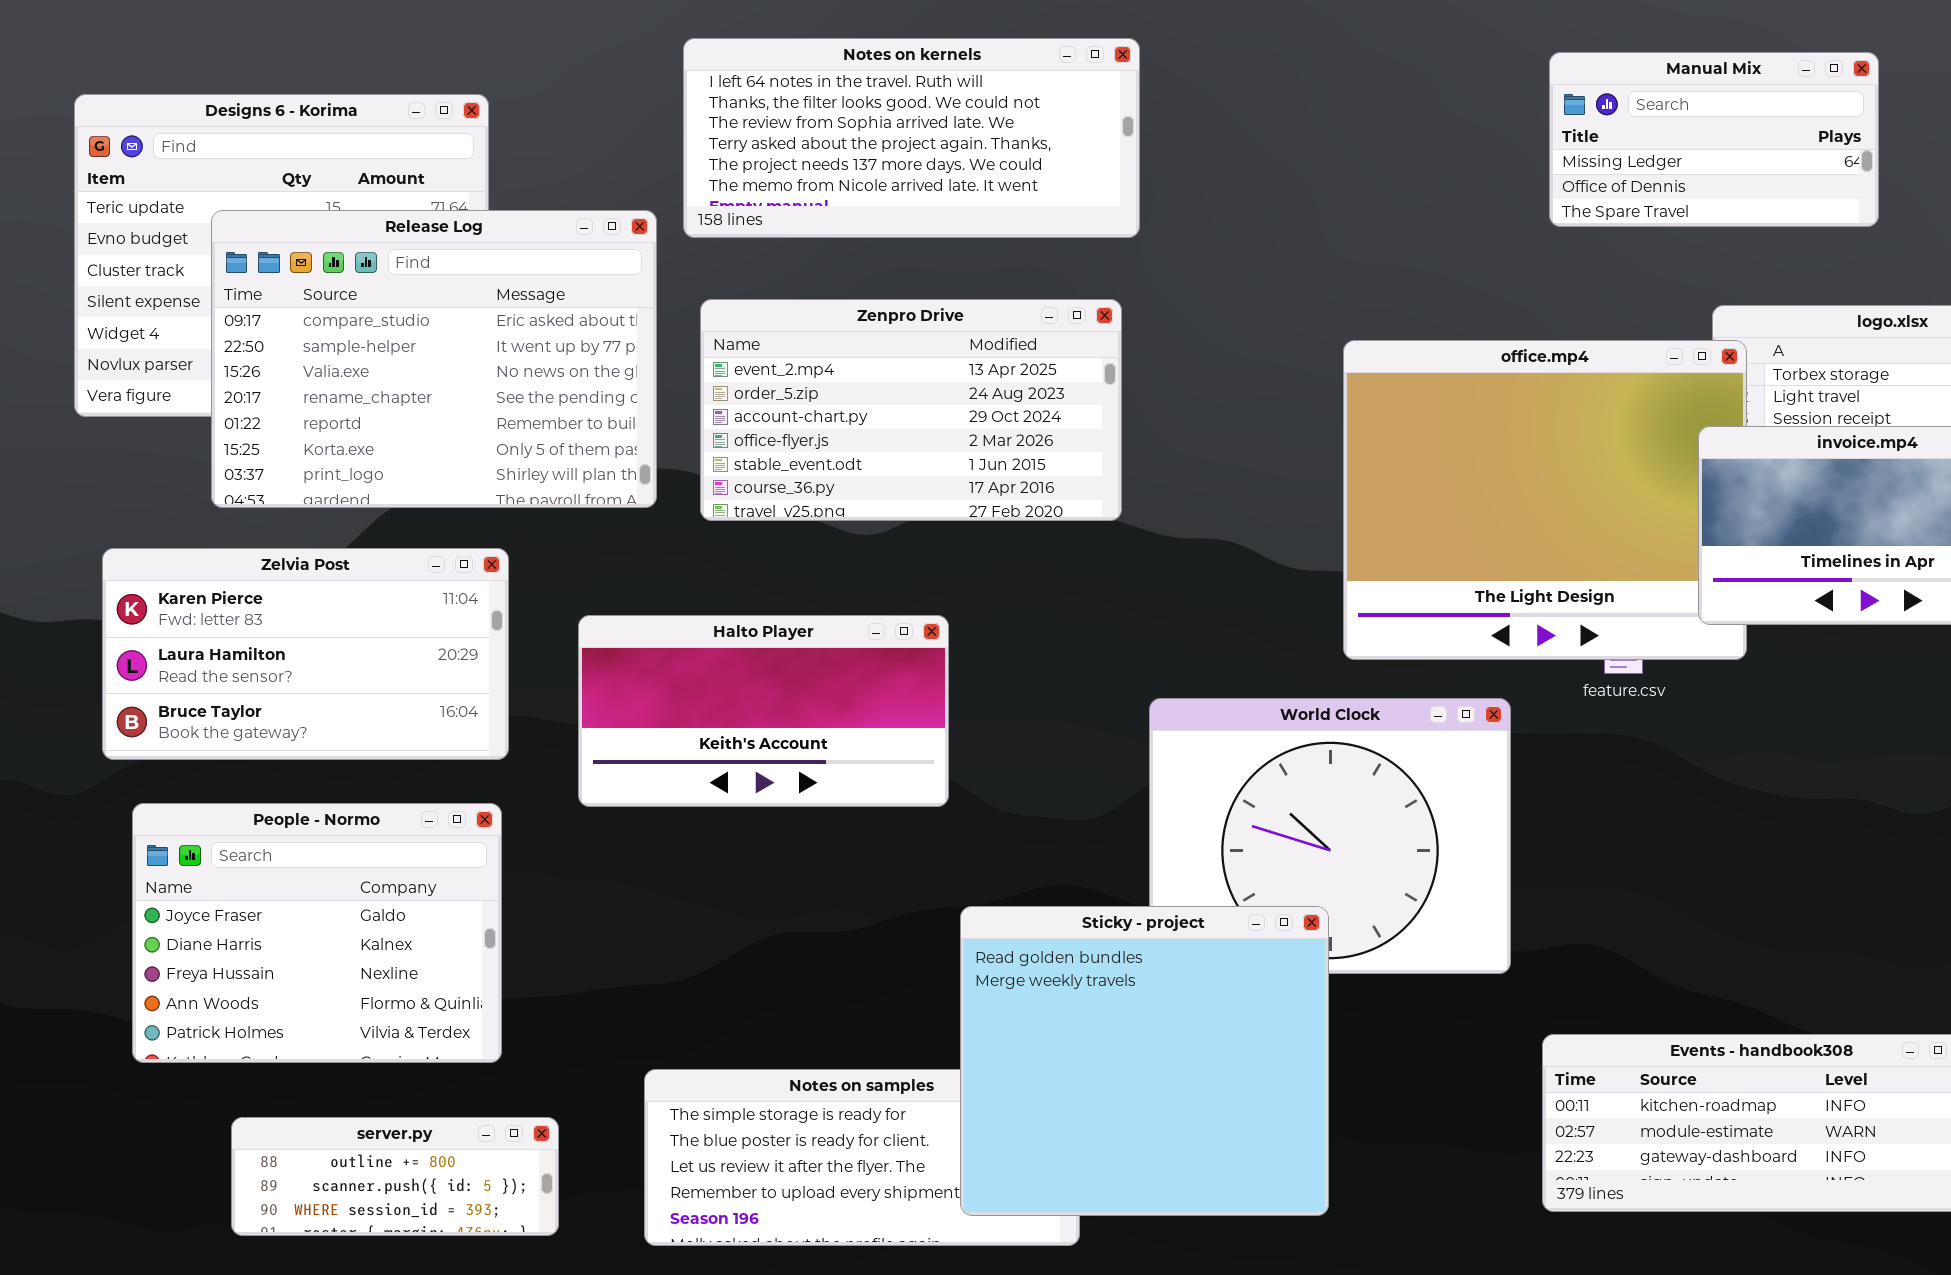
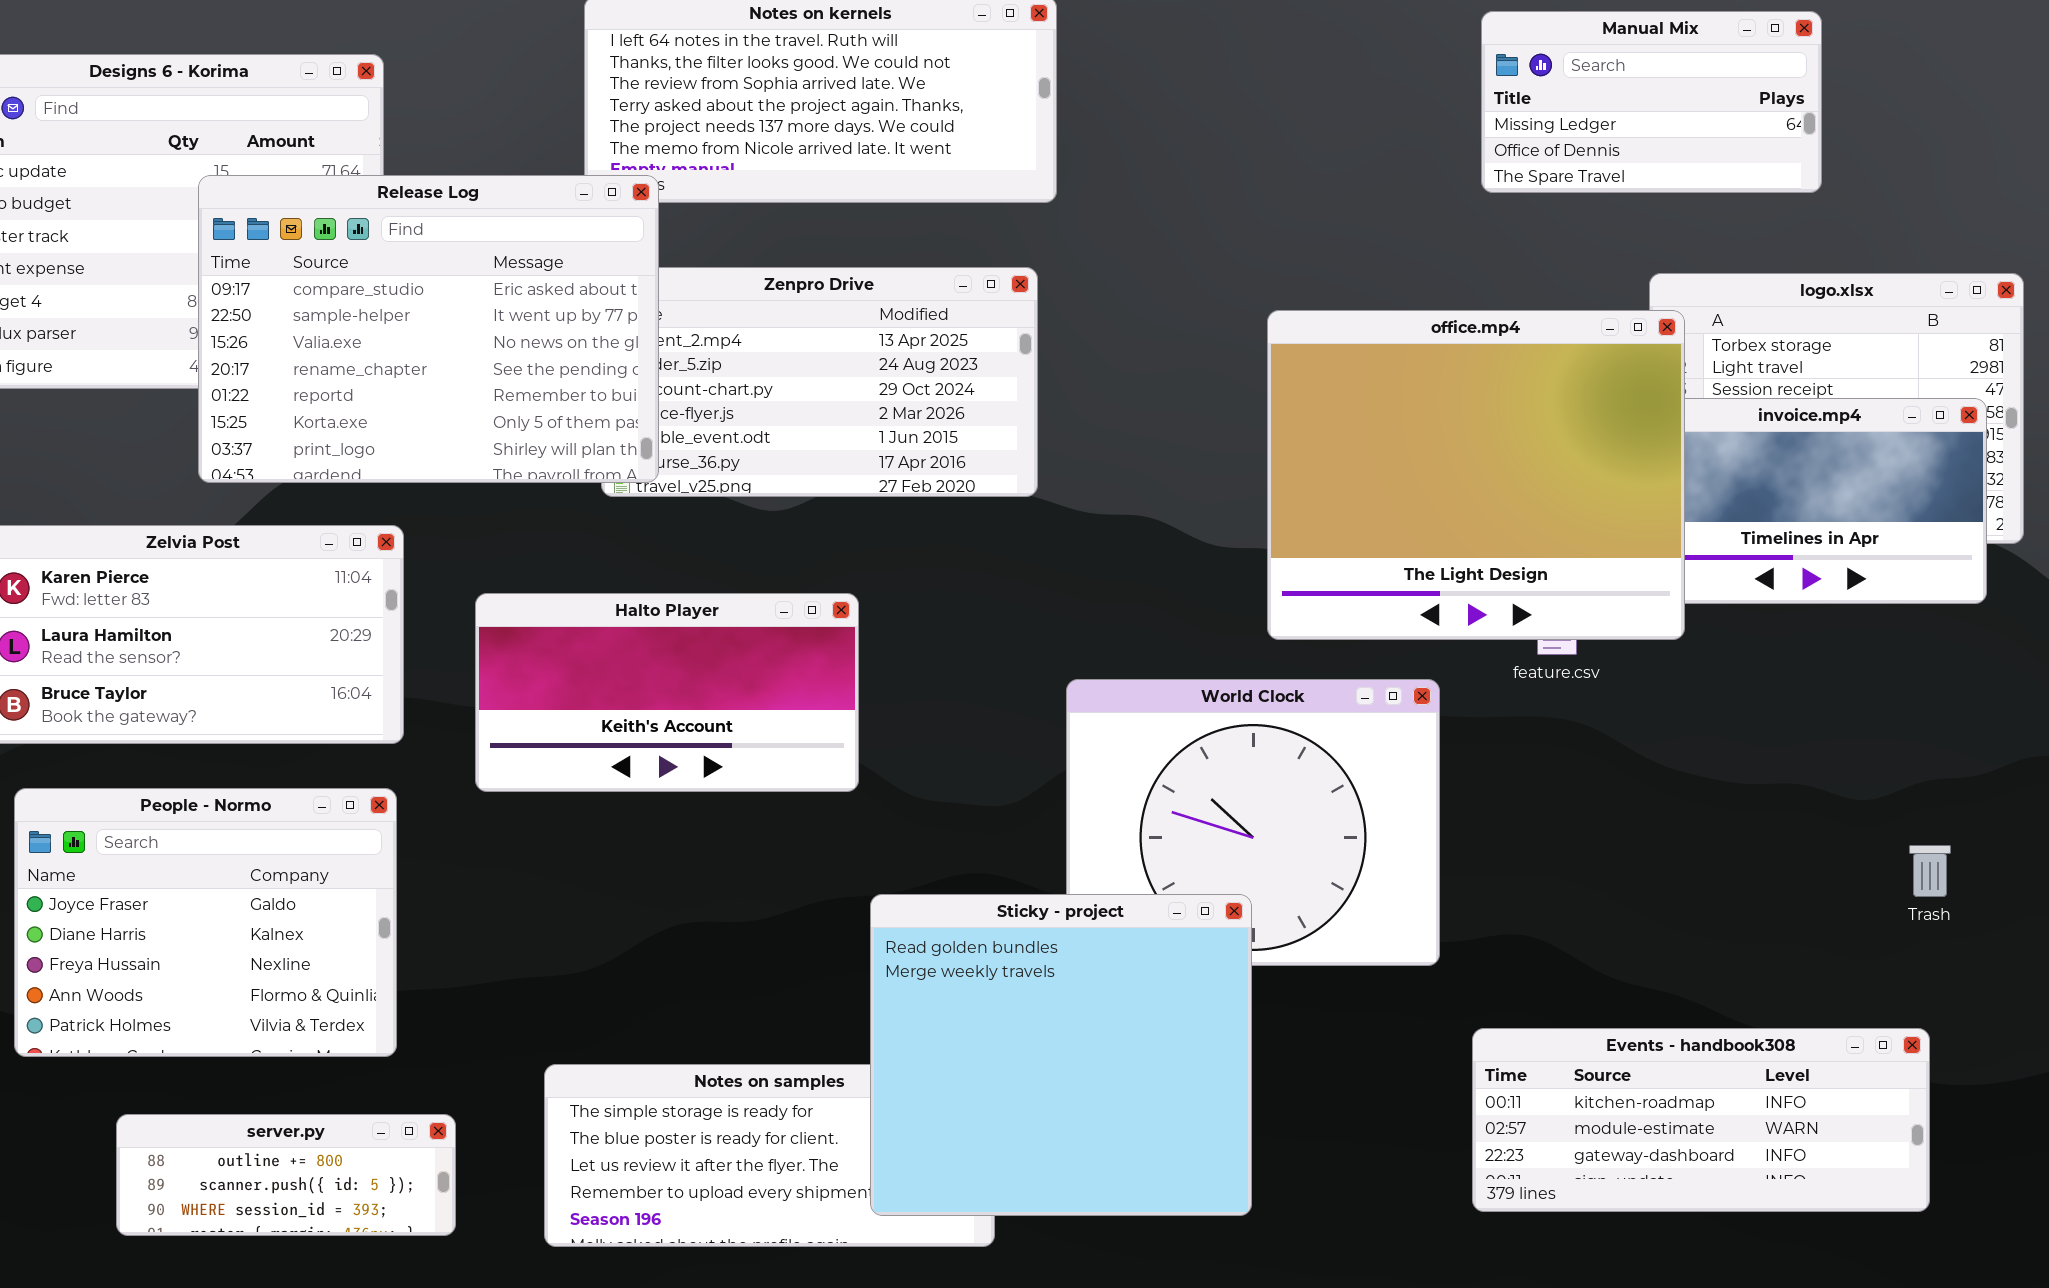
Release Log: [211,210,657,508] -> [198,175,659,483], moved
office.mp4: [1343,340,1747,660] -> [1267,310,1685,640], raised

